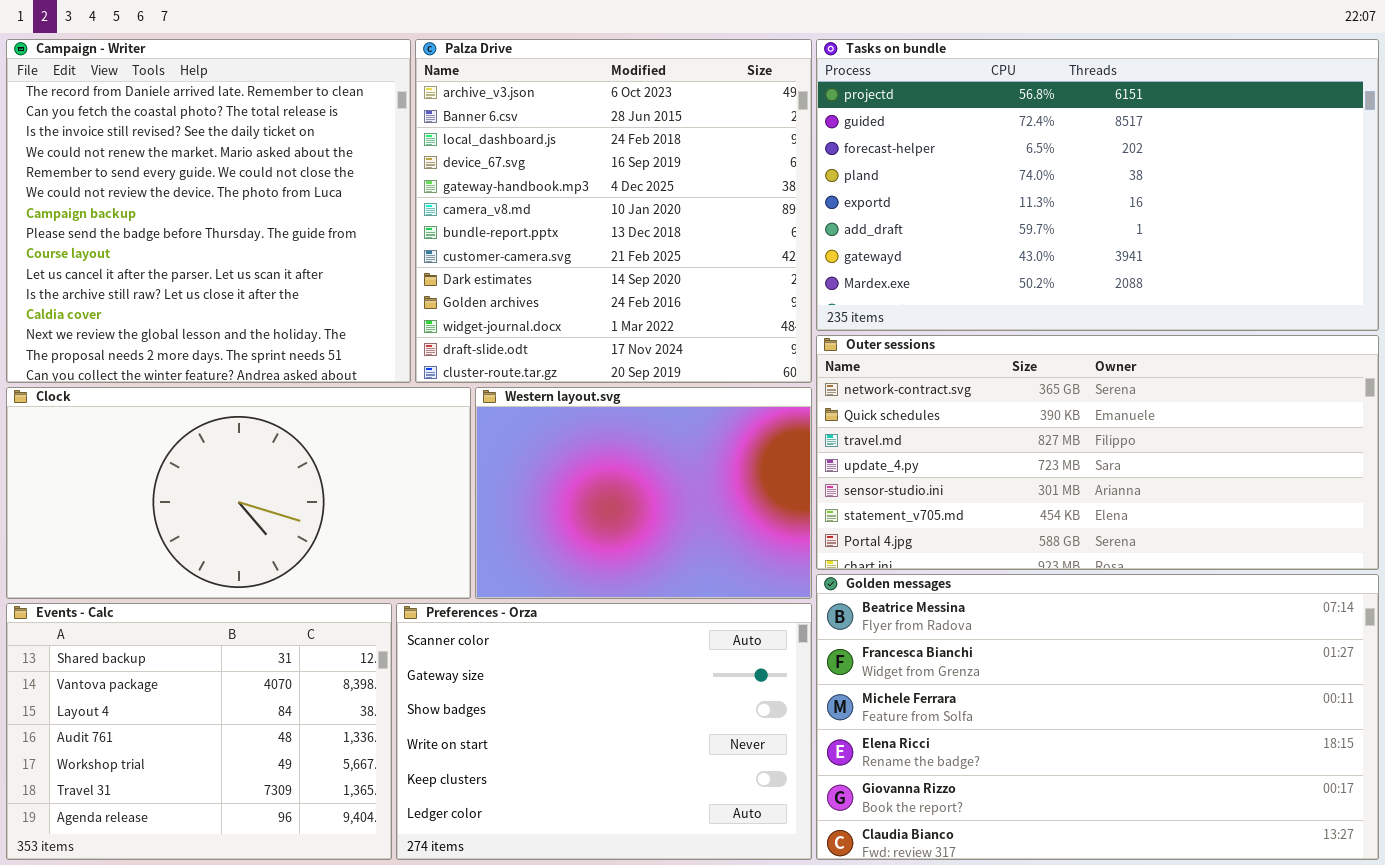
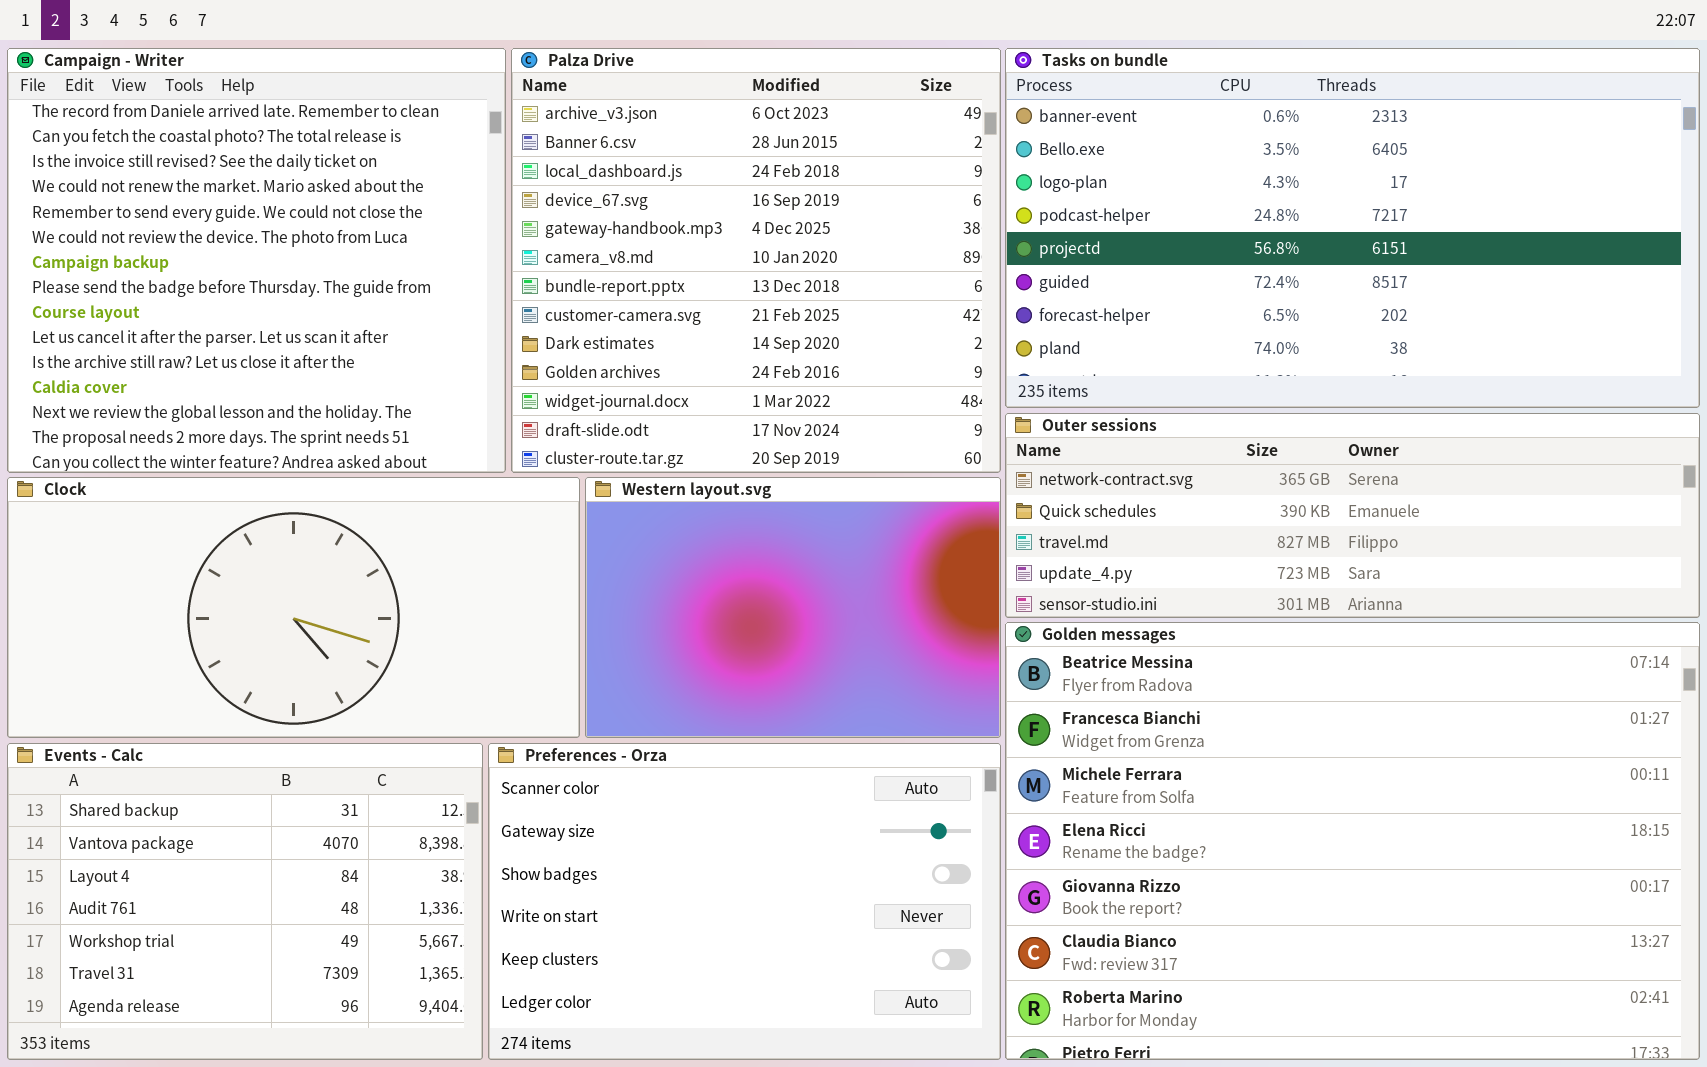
Tasks on bundle: [816,39,1379,331] -> [1005,48,1700,408], scrolled up 4 rows
Outer sessions: [816,335,1379,570] -> [1005,413,1700,618], resized
Golden messages: [816,574,1379,860] -> [1005,622,1700,1060], resized

